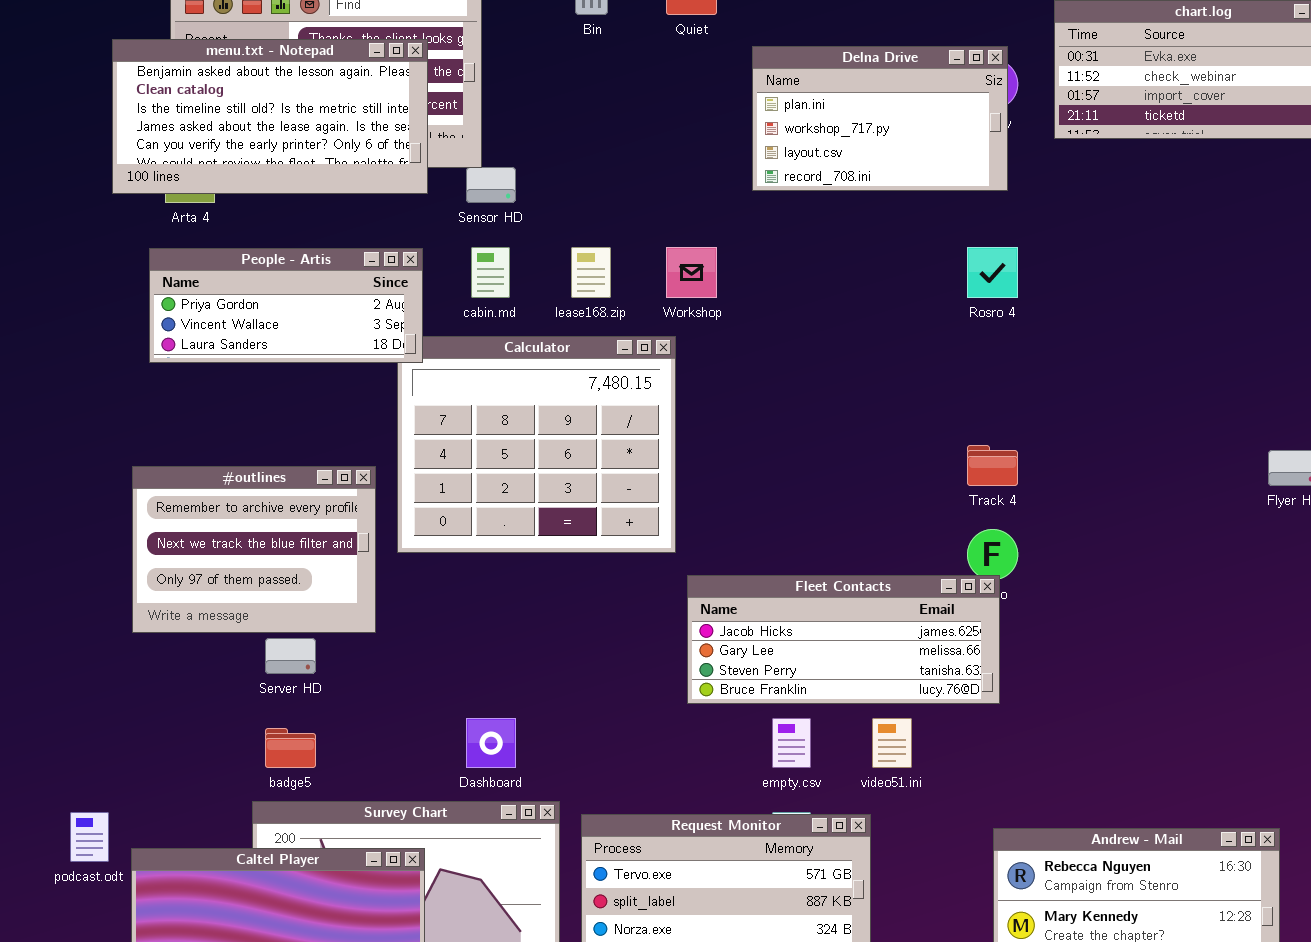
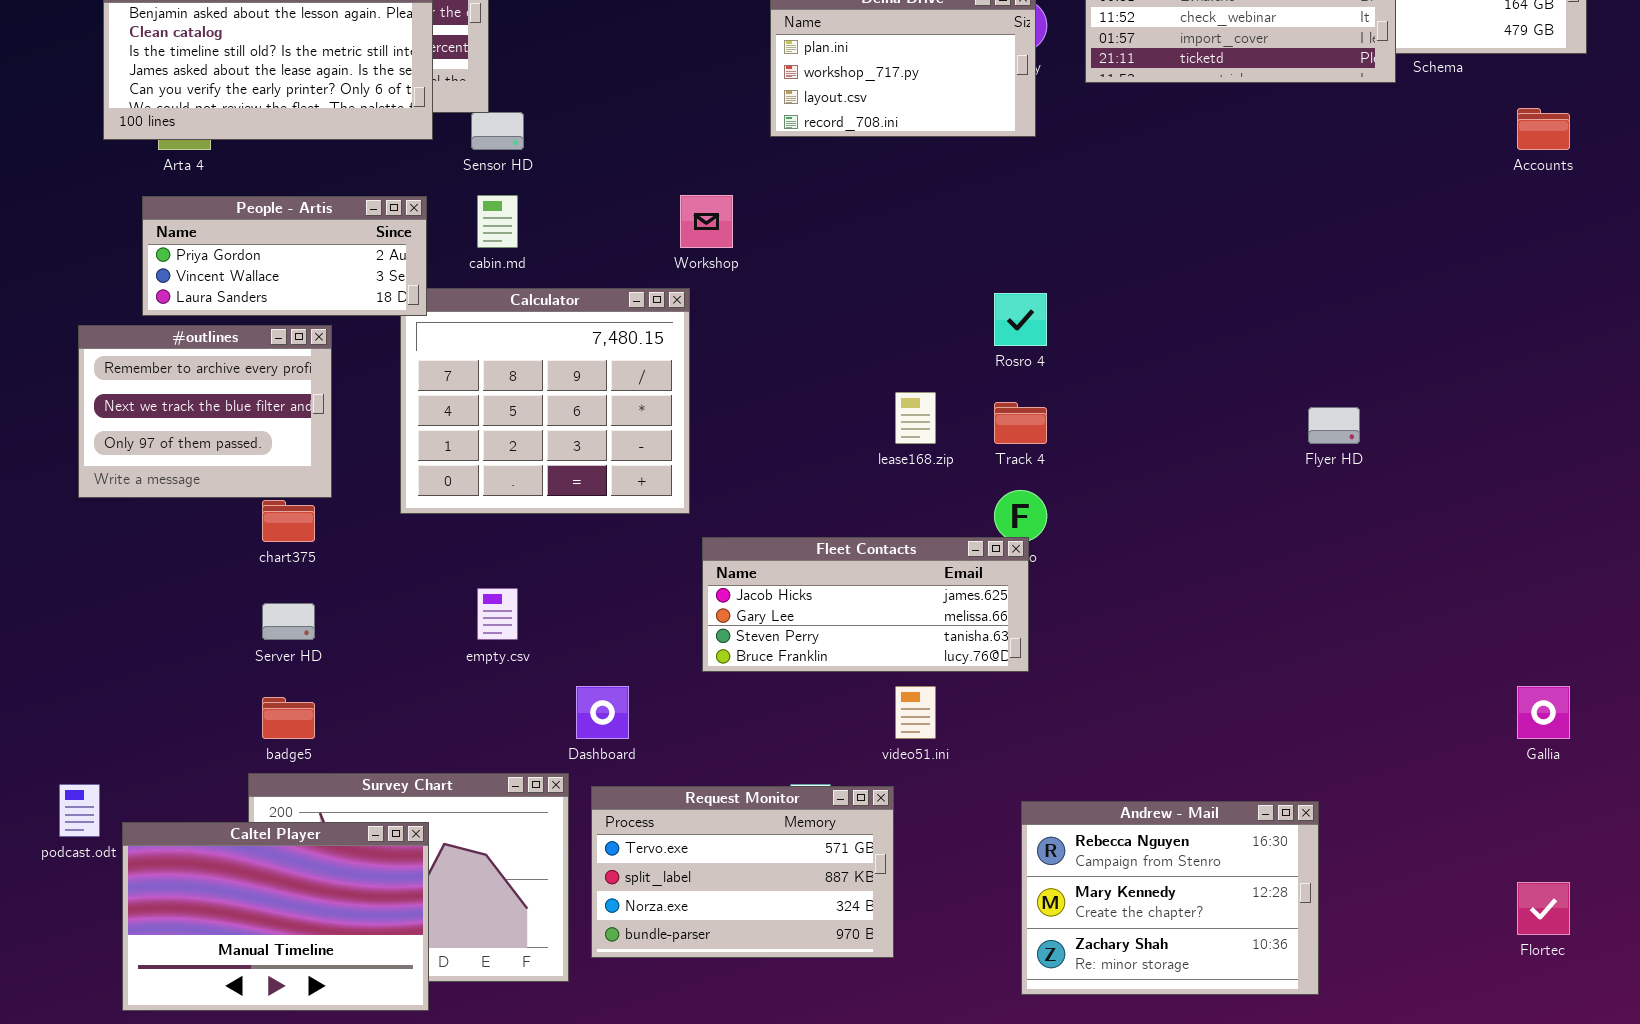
lease168.zip: [571,247,611,298] -> [895,392,936,444], moved
Rosro 4: [967,247,1018,298] -> [994,293,1047,346], moved
#outlines: [132,466,376,633] -> [78,325,332,498], moved
Dashboard: [466,718,516,768] -> [576,686,629,739], moved
empty.csv: [772,718,811,768] -> [477,588,518,640], moved

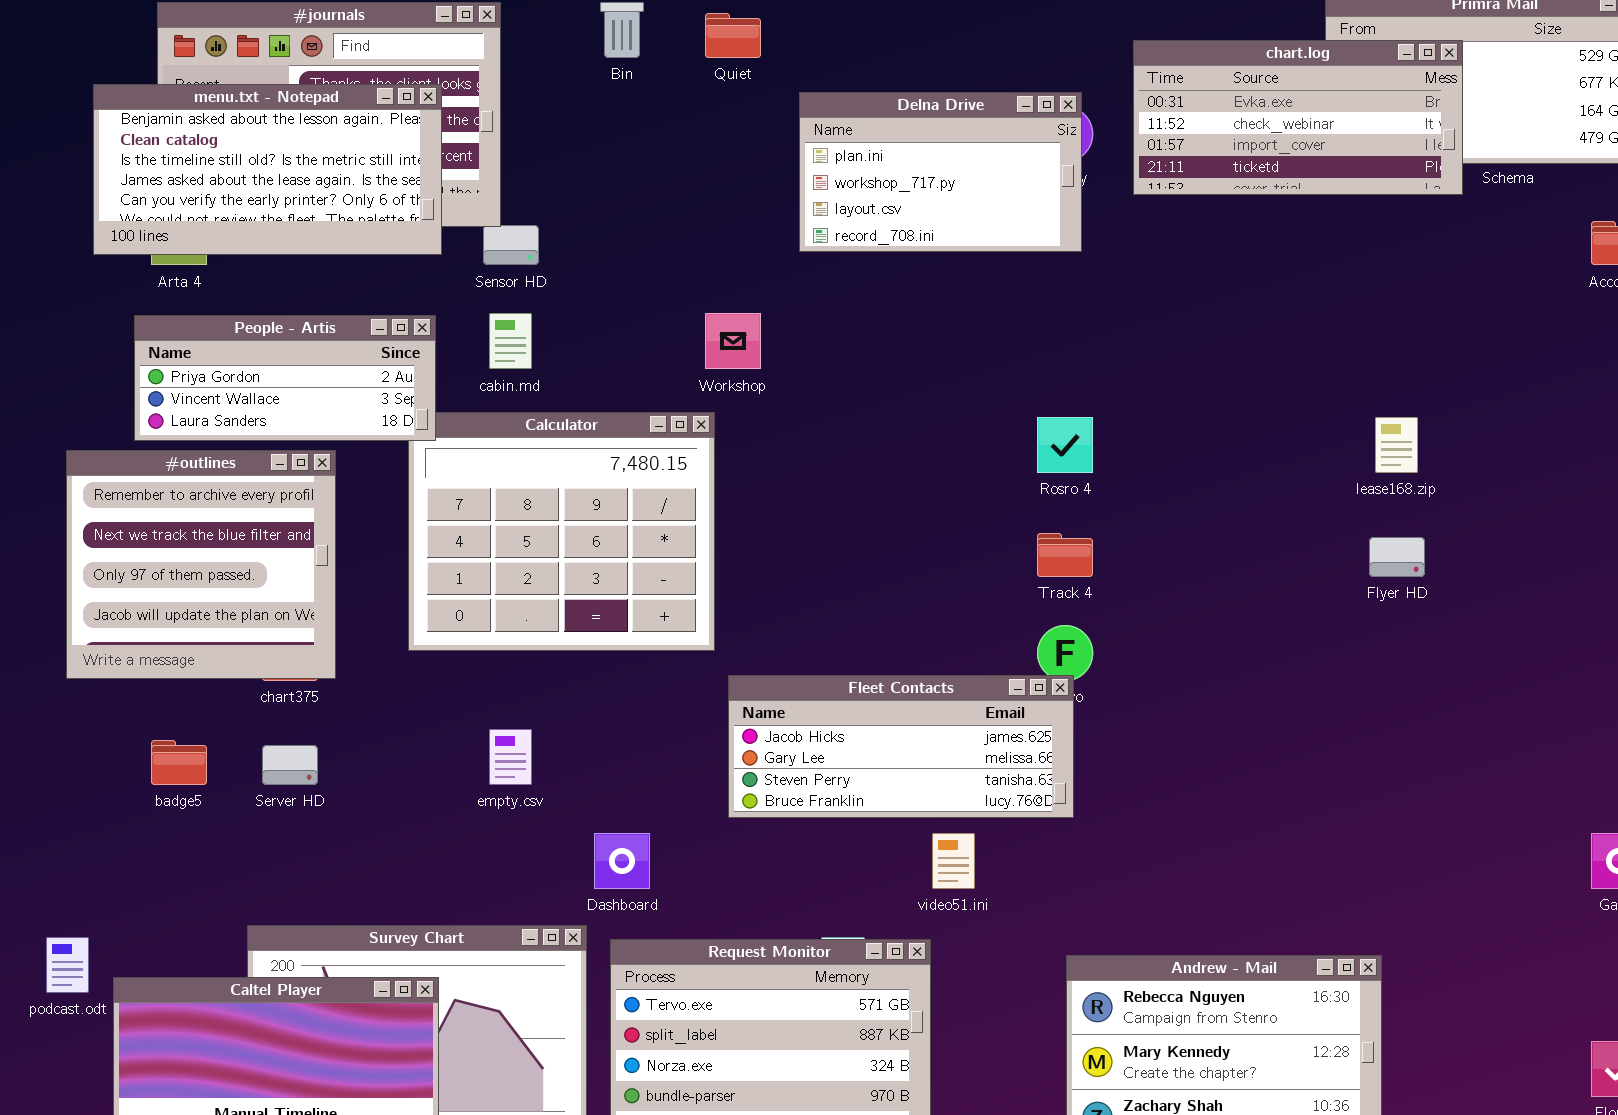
#outlines: [78,325,332,498] -> [66,450,336,679], resized
lease168.zip: [895,392,936,444] -> [1375,417,1418,473], moved
badge5: [262,697,315,739] -> [151,740,207,785], moved

